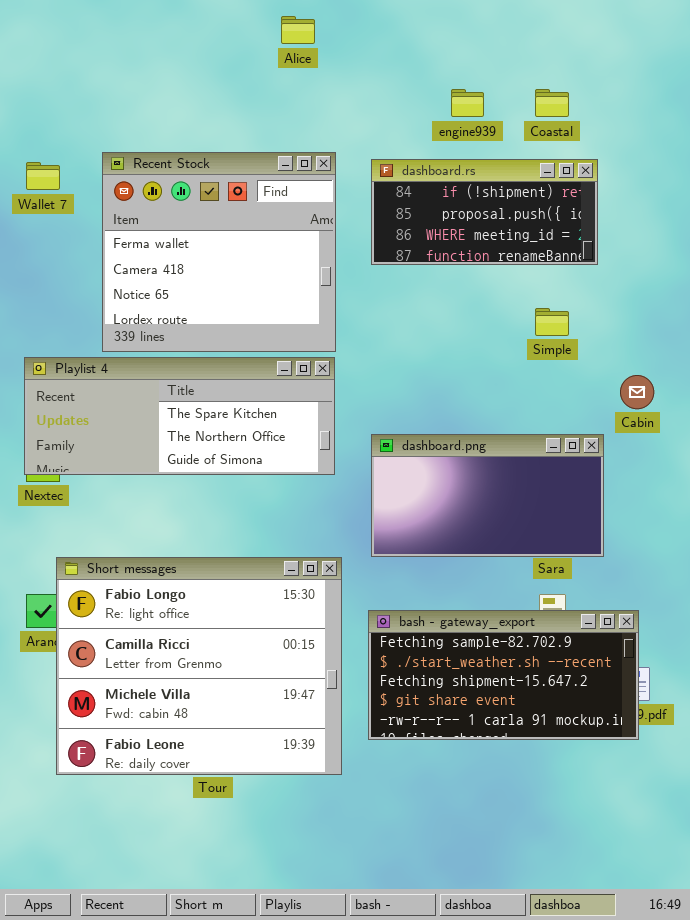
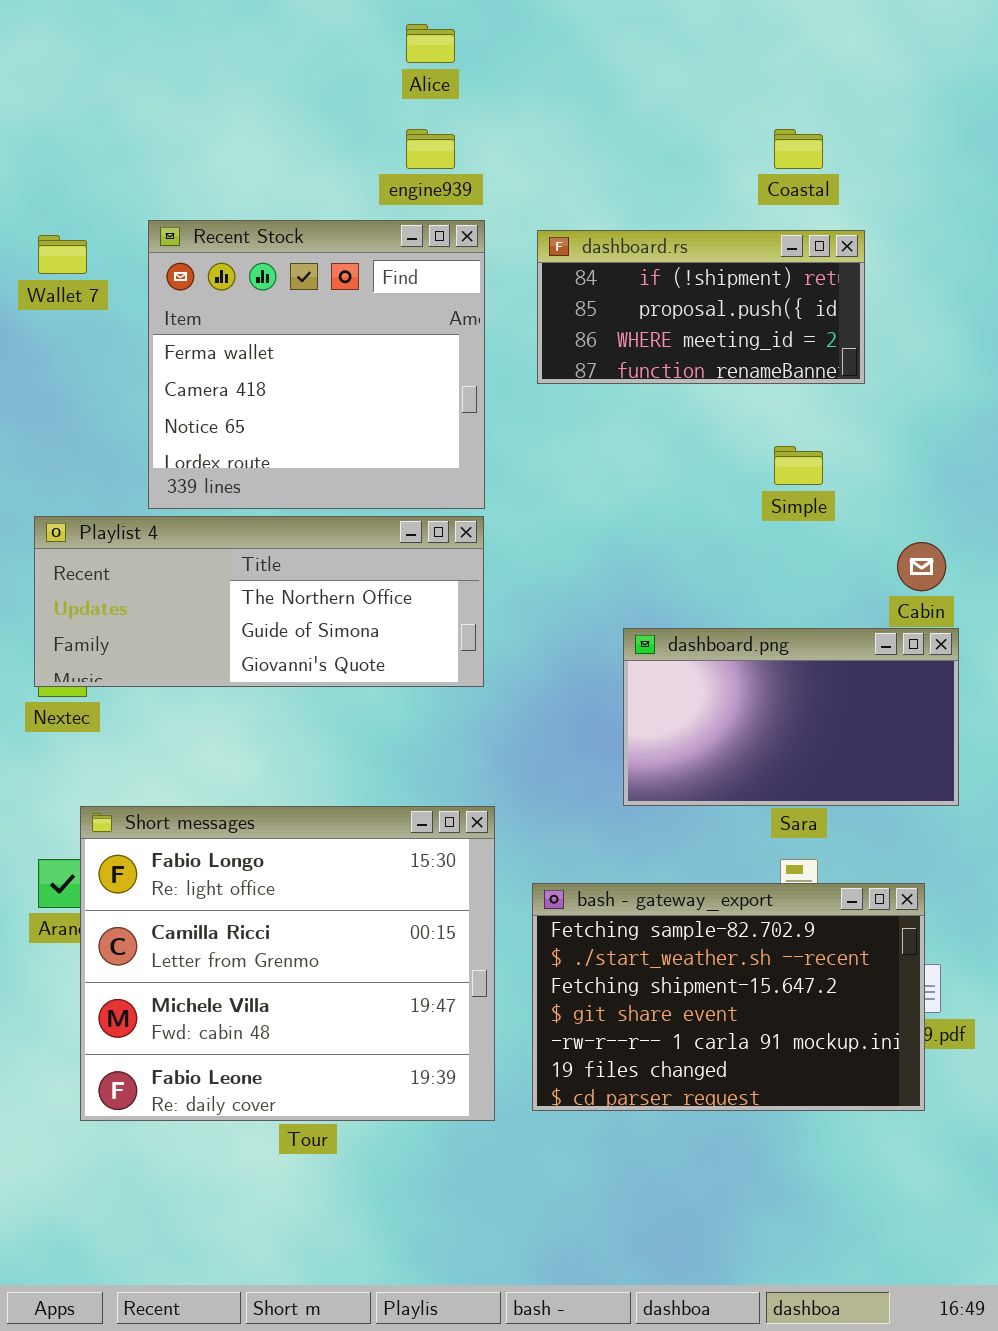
engine939: [451,89,484,117] -> [406,129,455,169], moved
Playlist 4: [24,357,335,475] -> [34,516,484,687], scrolled down 1 row
dashboard.png: [371,434,604,557] -> [623,628,959,806], moved
bash - gateway_export: [368,610,639,740] -> [532,883,925,1111], resized

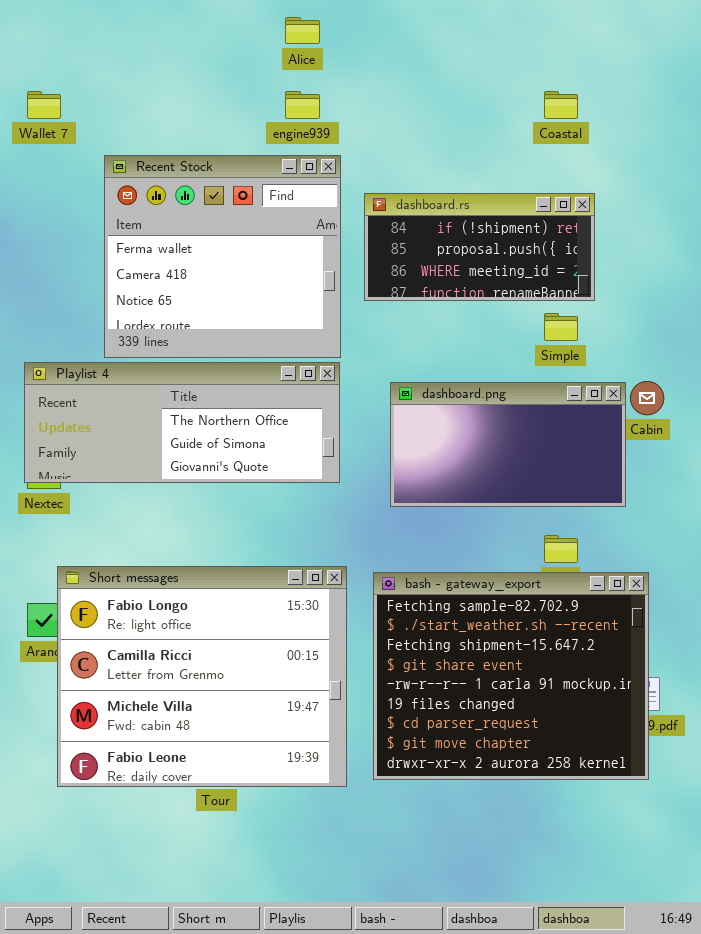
dashboard.rs: [537,230,865,384] -> [364,193,595,301], moved
Wallet 7: [38,235,87,274] -> [27,91,61,119], moved
dashboard.png: [623,628,959,806] -> [390,382,626,507], moved
bash - gateway_export: [532,883,925,1111] -> [373,572,649,780], resized

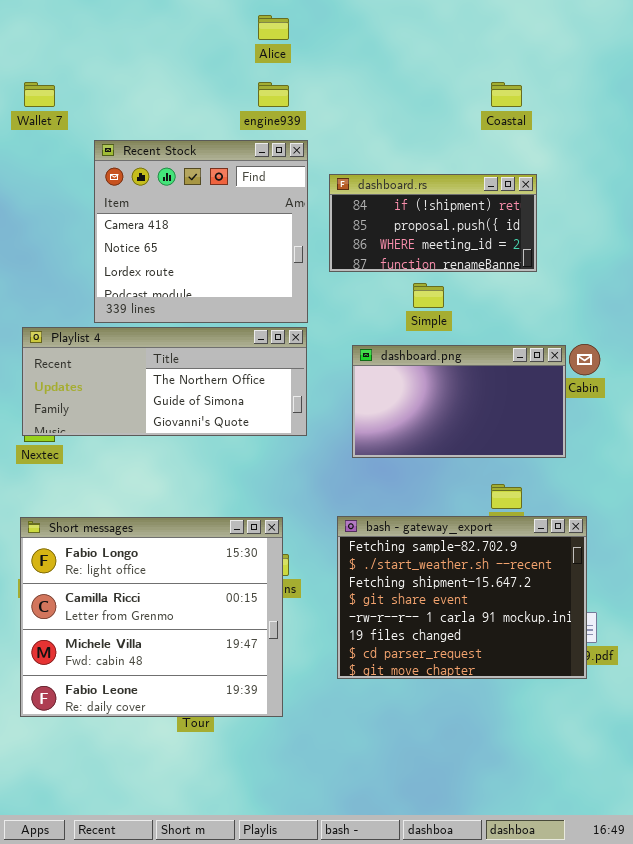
Recent Stock: [104,155,341,358] -> [94,140,308,323], scrolled down 1 row
Simple: [544,313,578,341] -> [413,283,444,308], moved
Short messages: [57,566,347,787] -> [20,517,283,717], moved
bash - gateway_export: [373,572,649,780] -> [337,516,587,679], resized

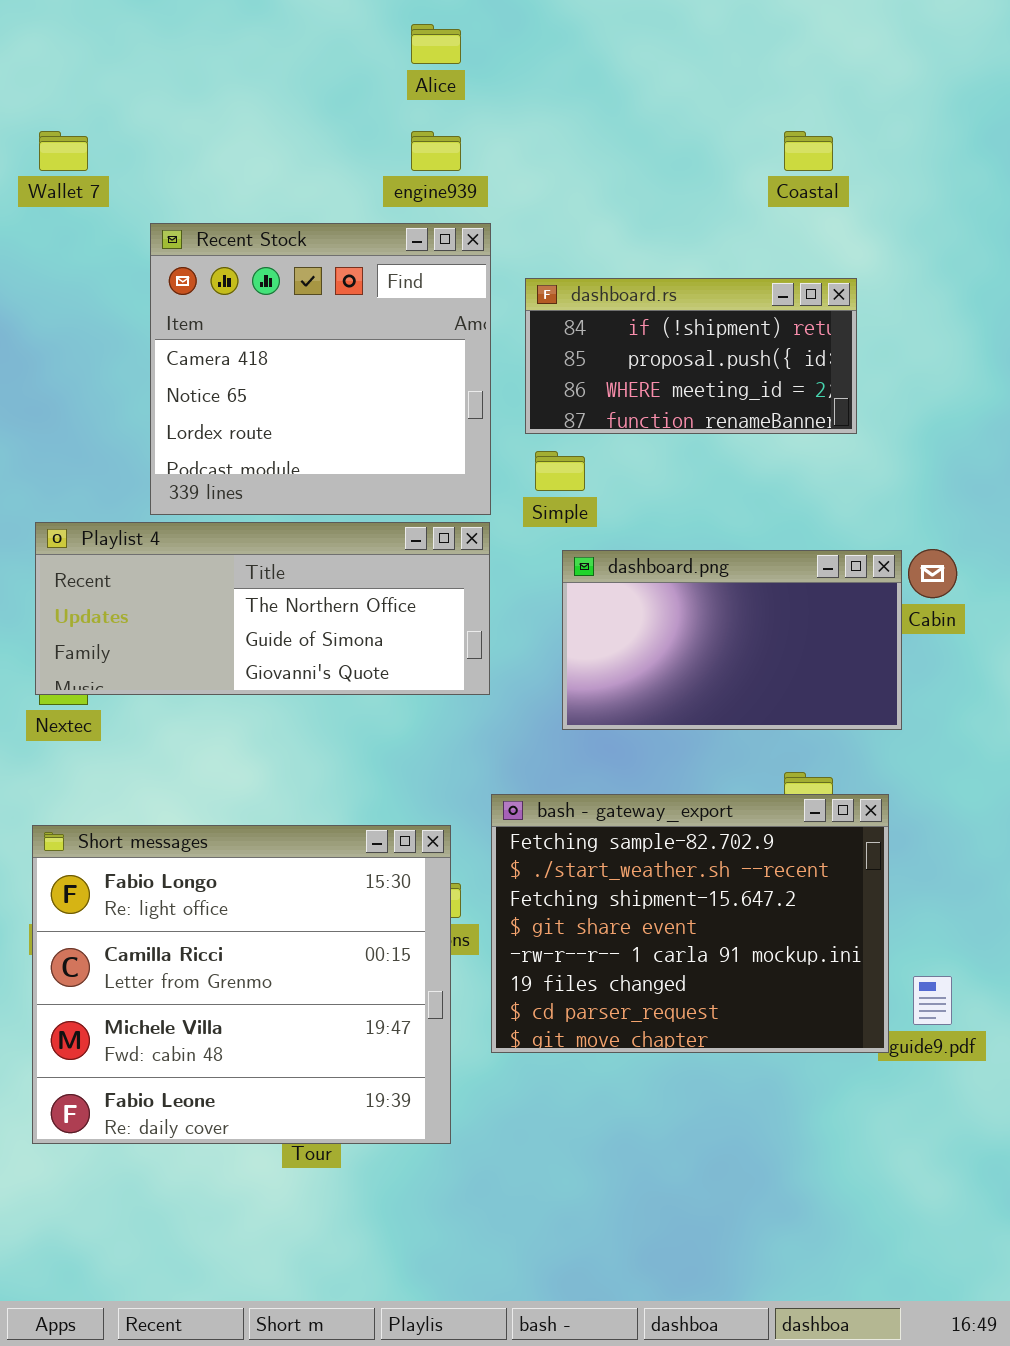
Simple: [413,283,444,308] -> [535,451,585,491], moved
bash - gateway_export: [337,516,587,679] -> [491,794,889,1053], moved

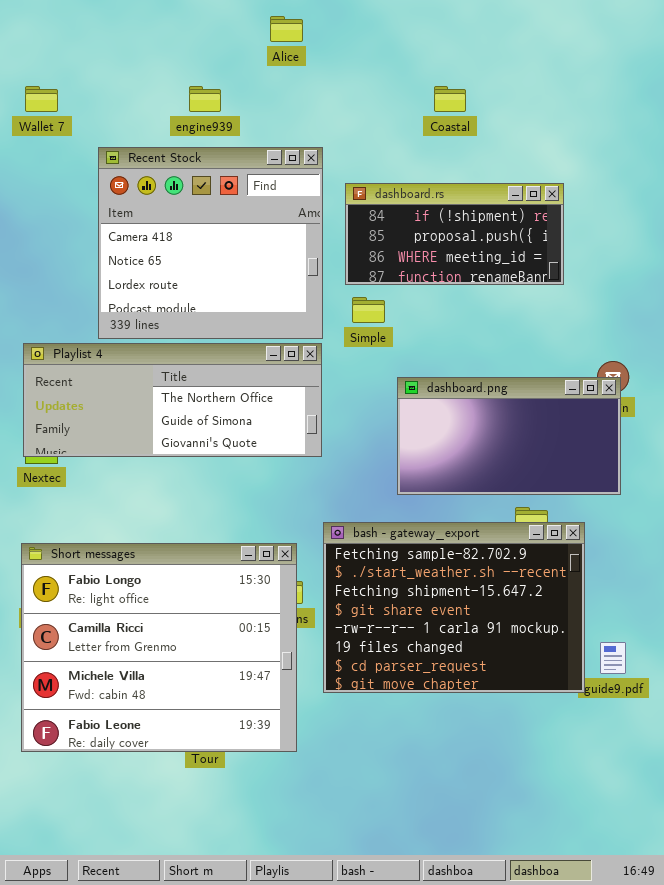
engine939: [411,131,461,171] -> [189,86,221,112], moved
Coastal: [784,131,833,171] -> [434,86,466,112], moved
dashboard.png: [562,550,902,730] -> [397,377,621,495], moved

